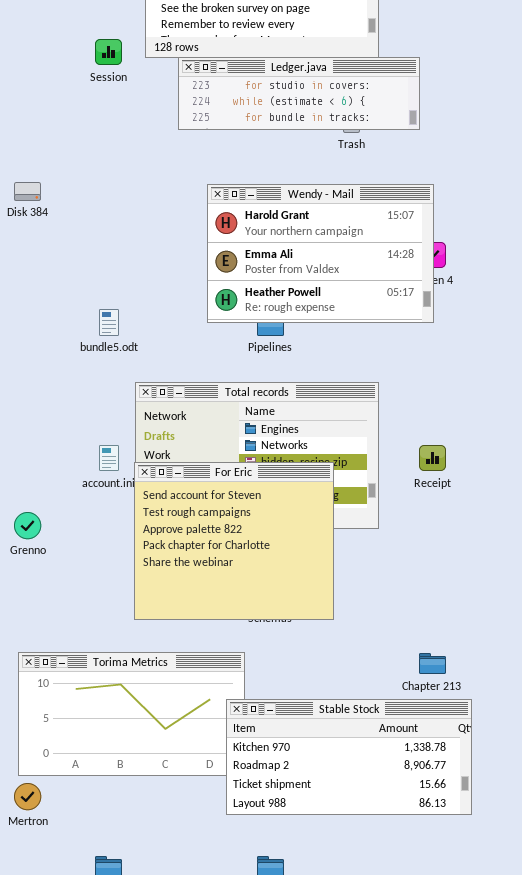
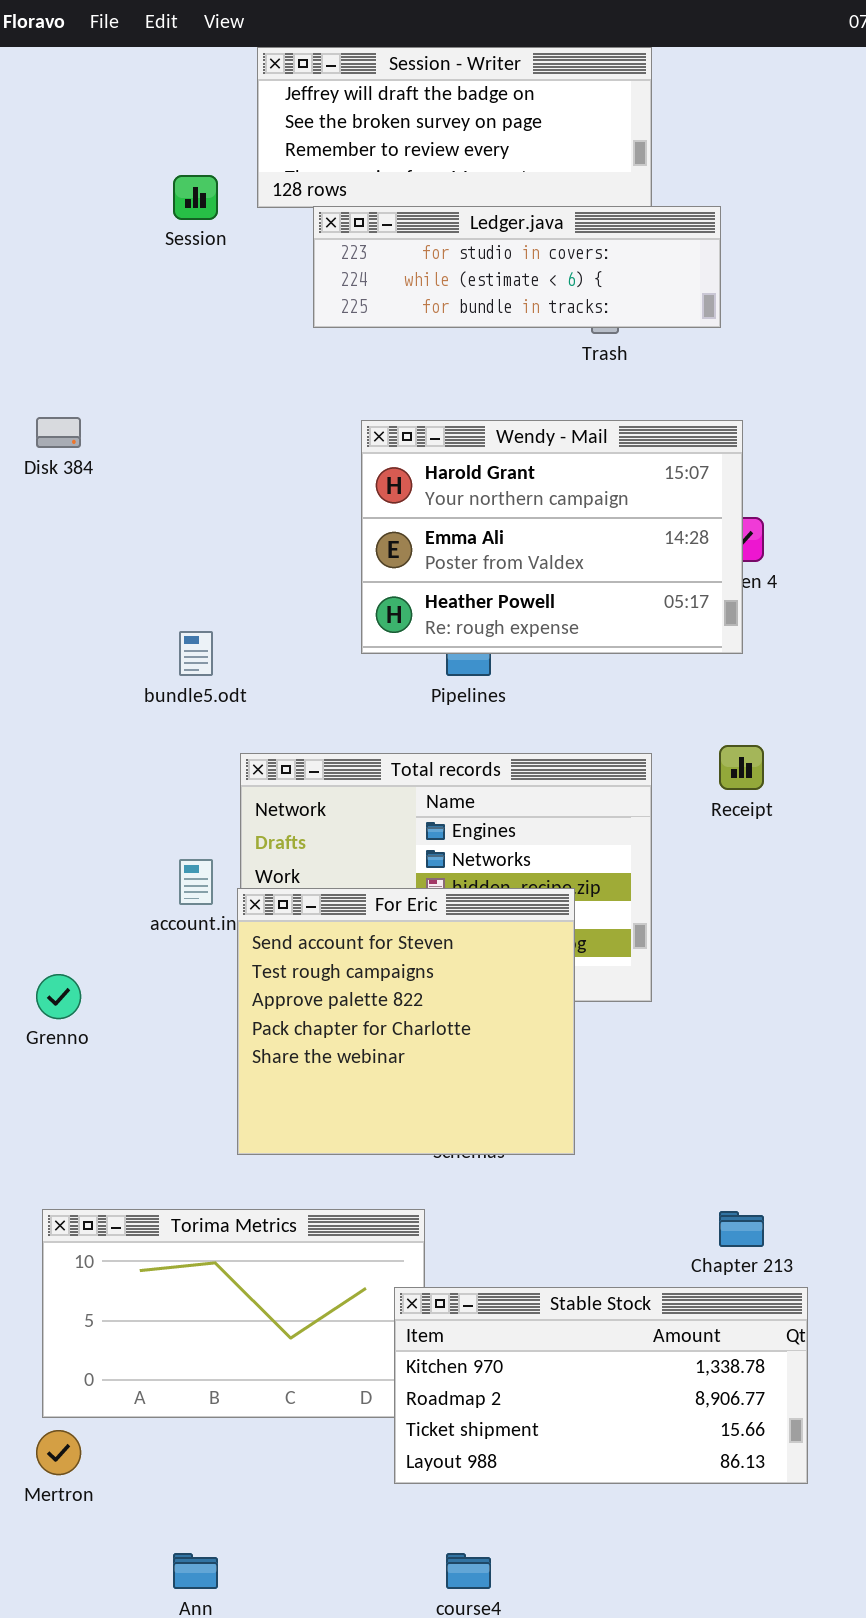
Receipt: [419,445,446,471] -> [719,745,764,790], moved

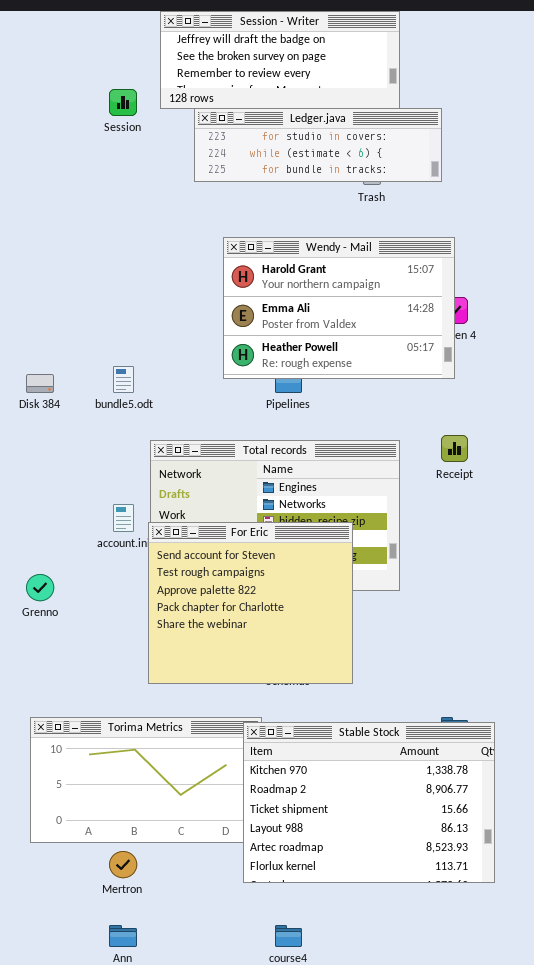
Disk 384: [36,417,81,448] -> [26,374,54,393], moved
Stable Stock: [394,1287,808,1484] -> [243,722,495,883], resized
Mertron: [36,1430,81,1475] -> [109,851,137,878], moved

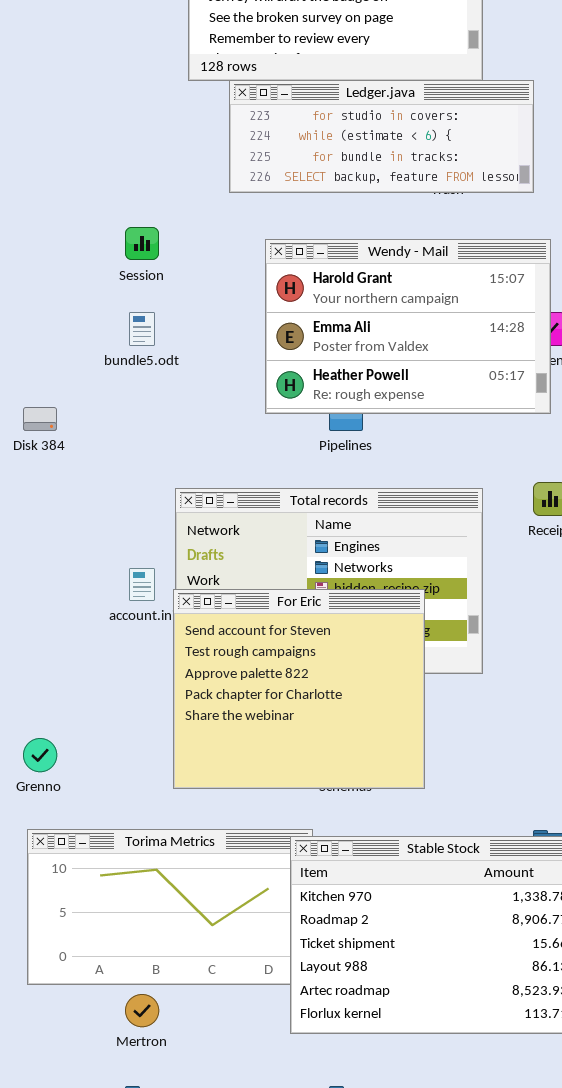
Session: [109,89,137,116] -> [125,227,159,260], moved
Ledger.java: [194,108,442,182] -> [229,80,534,193], resized
bundle5.odt: [113,366,134,393] -> [129,312,155,346], moved
Grenno: [26,574,54,601] -> [23,738,57,772], moved

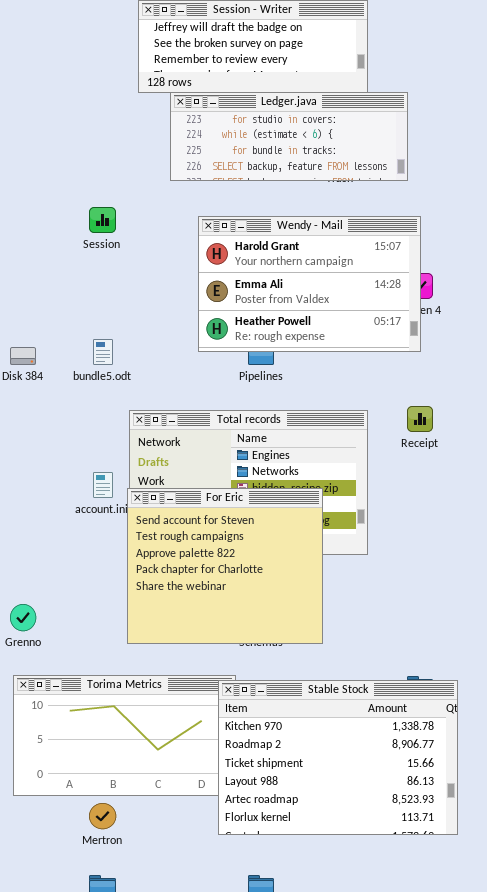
bundle5.odt: [129,312,155,346] -> [93,339,113,365], moved

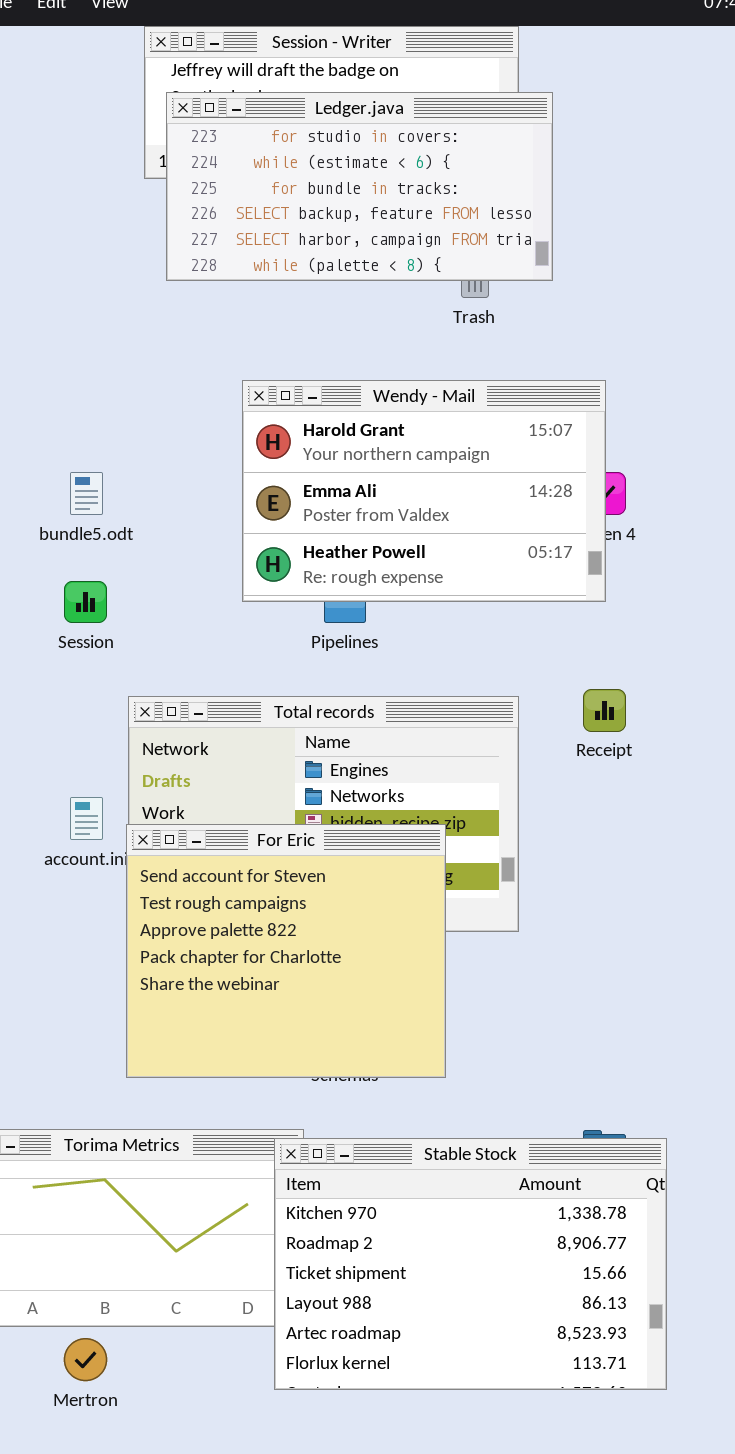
Ledger.java: [170,92,408,181] -> [166,92,553,281], moved, resized
Session: [89,207,116,233] -> [64,581,107,623], moved
bundle5.odt: [93,339,113,365] -> [70,472,103,515], moved

